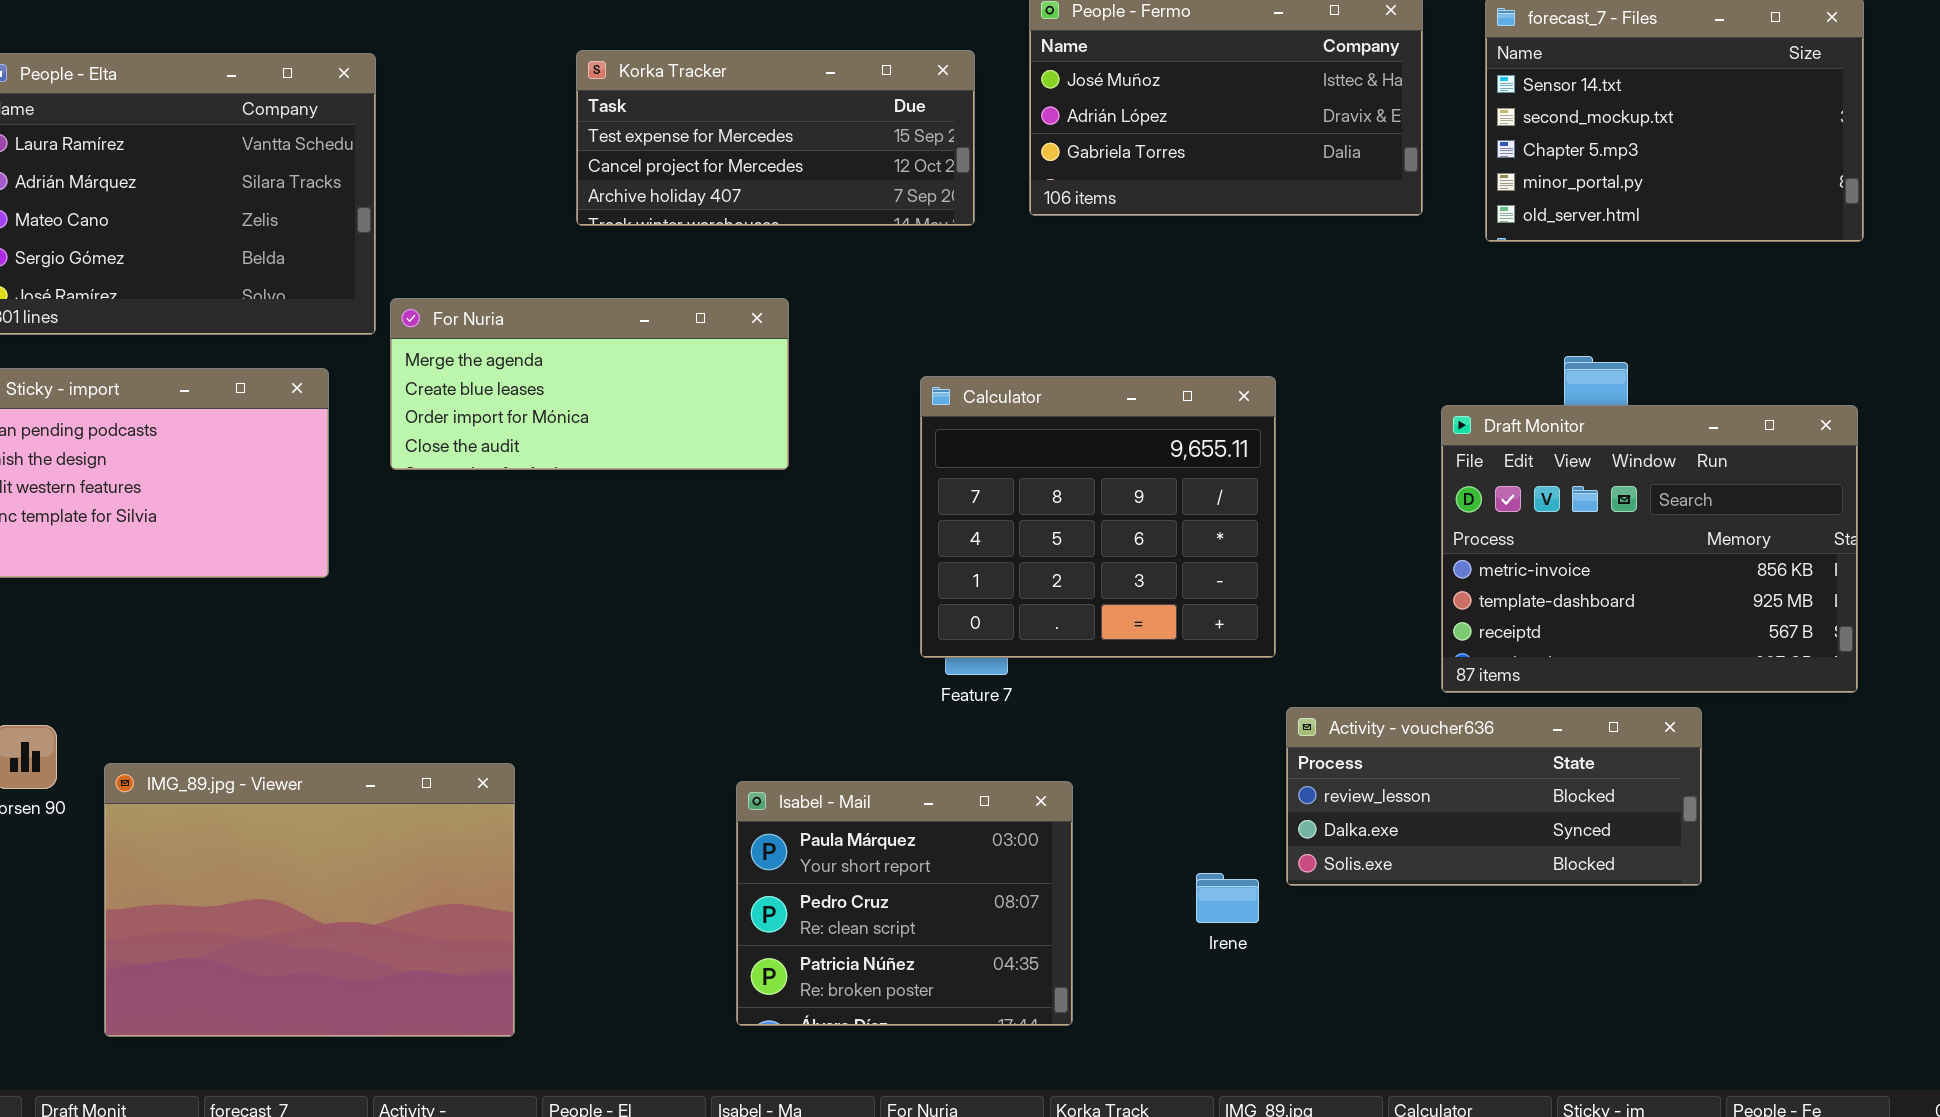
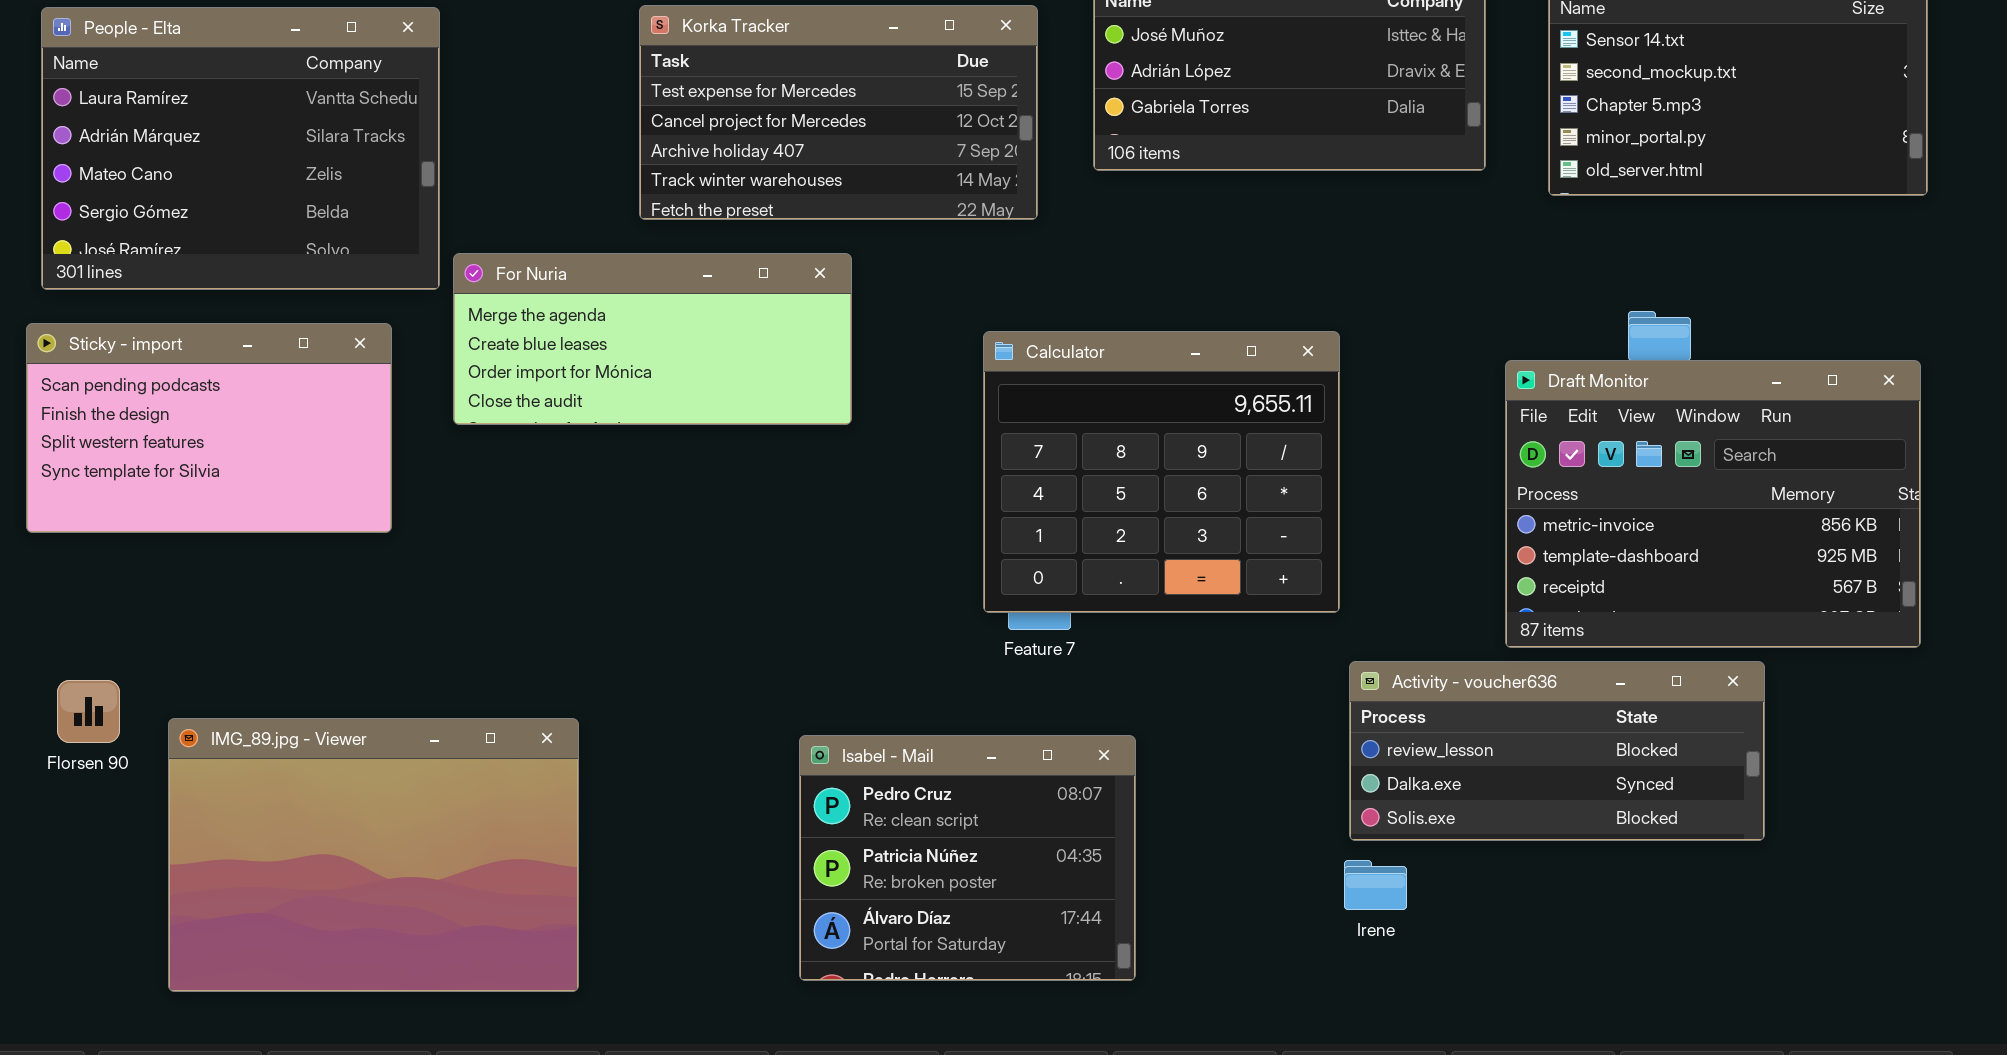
Korka Tracker: [576,50,975,226] -> [639,5,1038,220], resized
Isabel - Mail: [736,781,1073,1026] -> [799,735,1136,981], scrolled down 1 row
Irene: [1196,873,1259,923] -> [1344,860,1407,910], moved

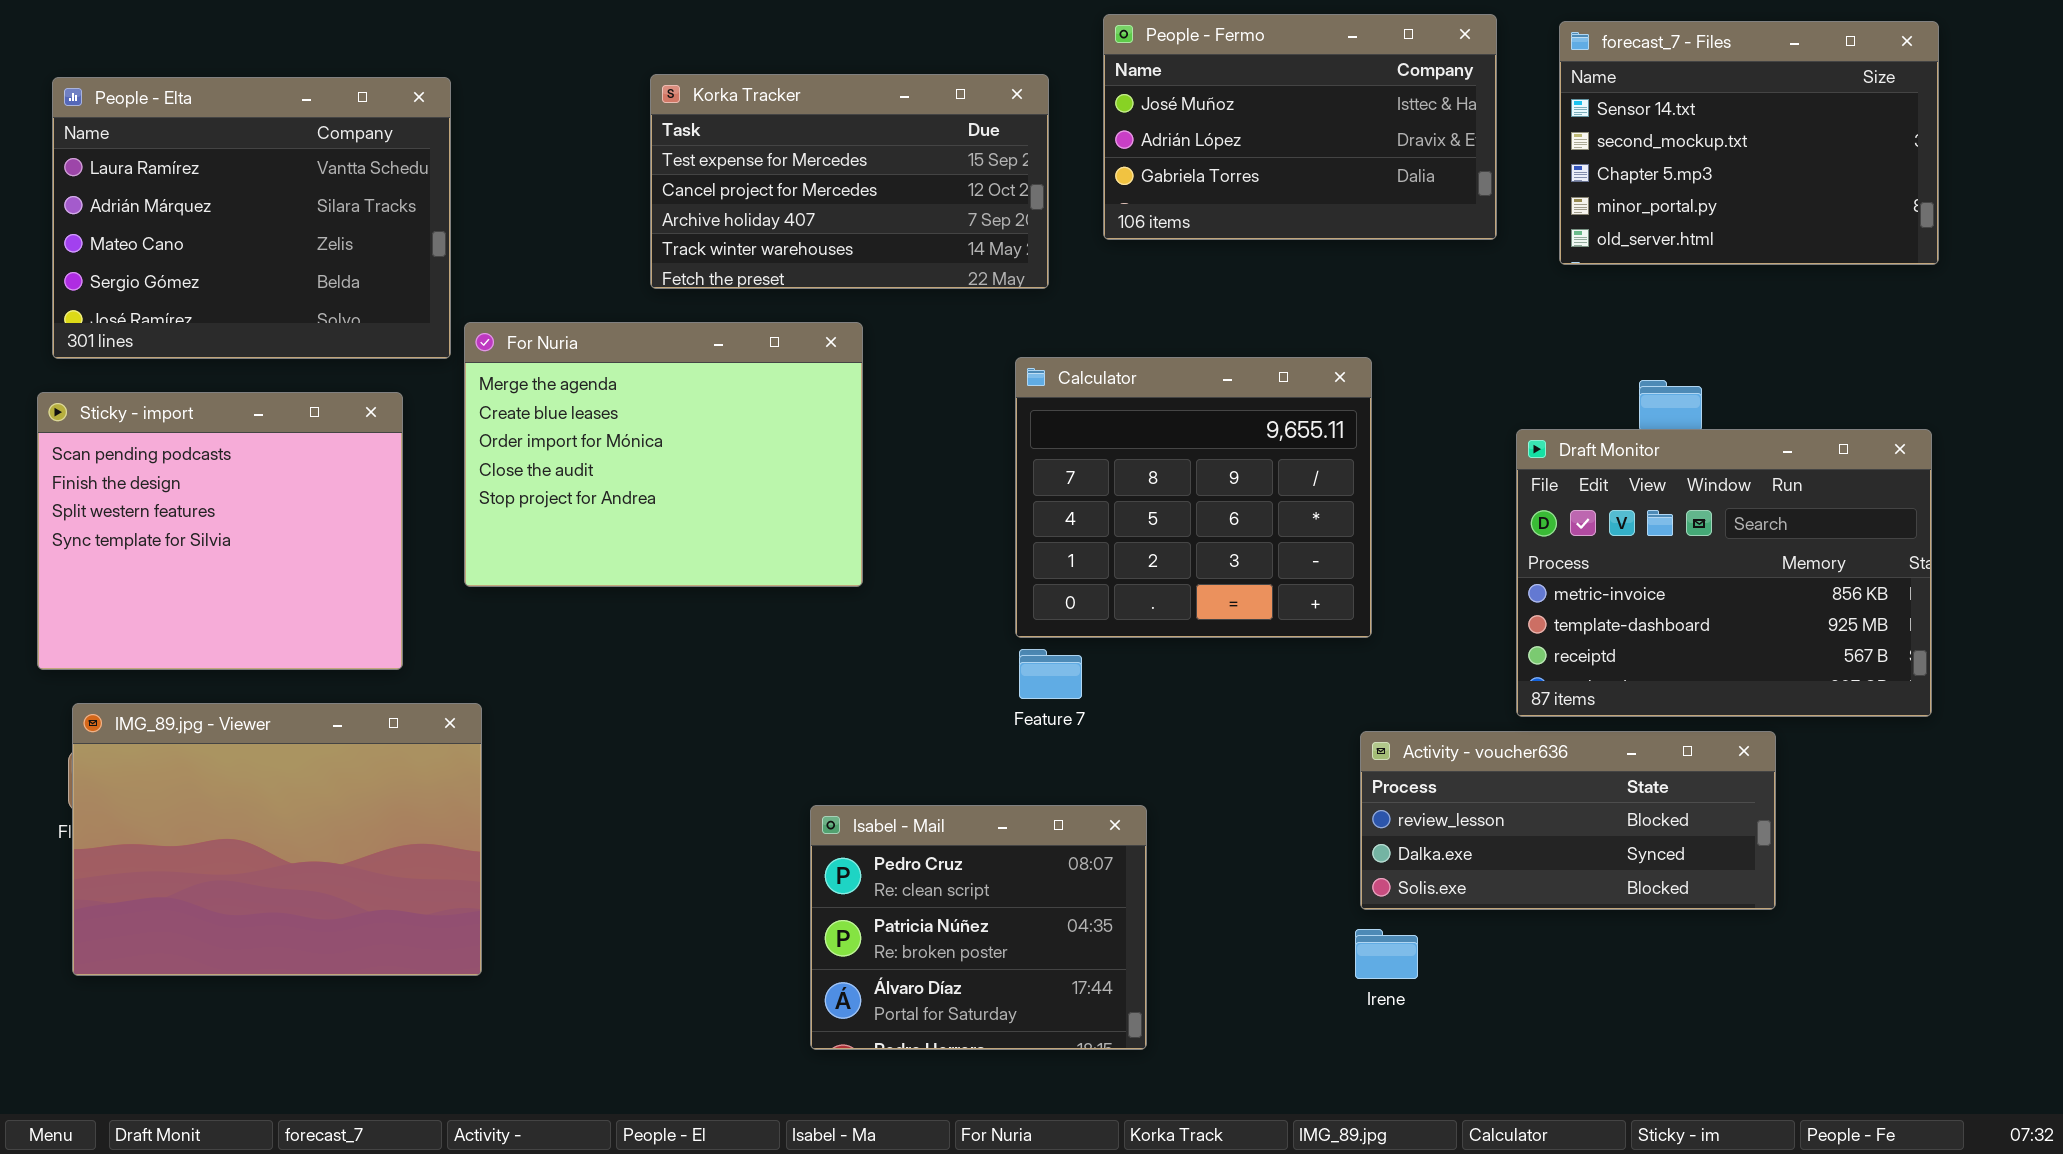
For Nuria: [453,253,852,425] -> [464,322,863,587], resized
Sticky - import: [26,323,392,533] -> [37,392,403,670], resized
Calculator: [983,331,1340,613] -> [1015,357,1372,638], moved
IMG_89.jpg - Viewer: [168,718,579,992] -> [72,703,482,976], moved

